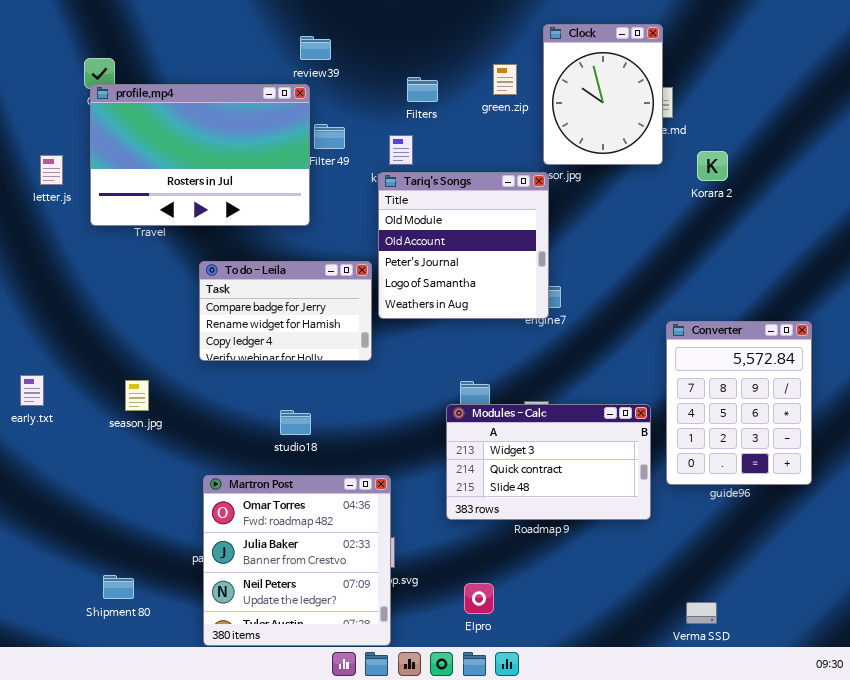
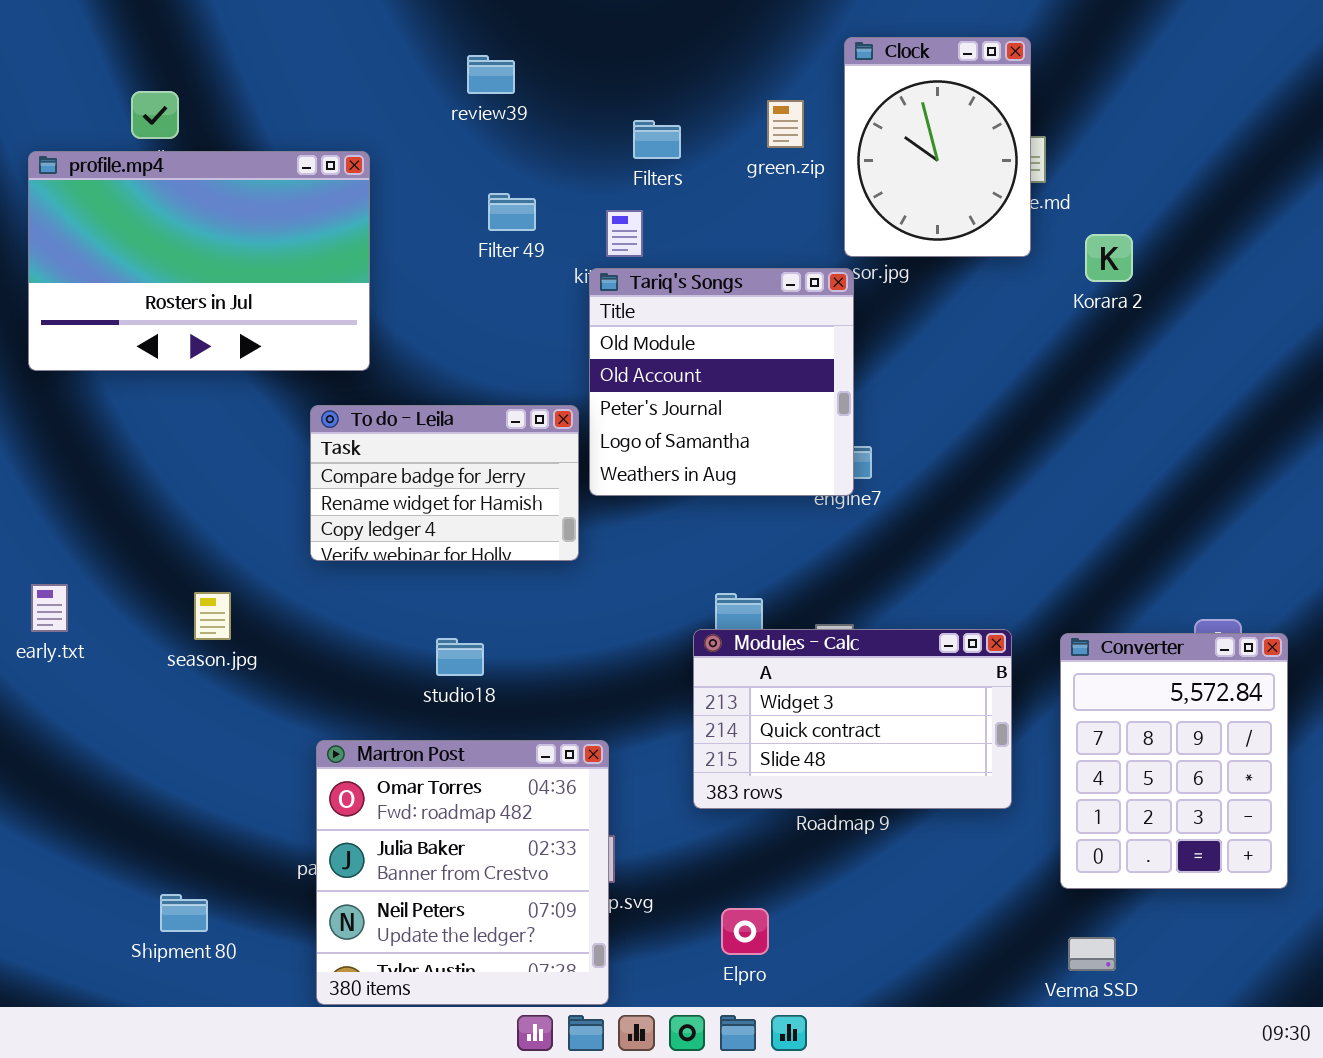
profile.mp4: [90,84,310,226] -> [28,151,370,371], moved
Converter: [666,321,812,485] -> [1060,633,1288,889], moved

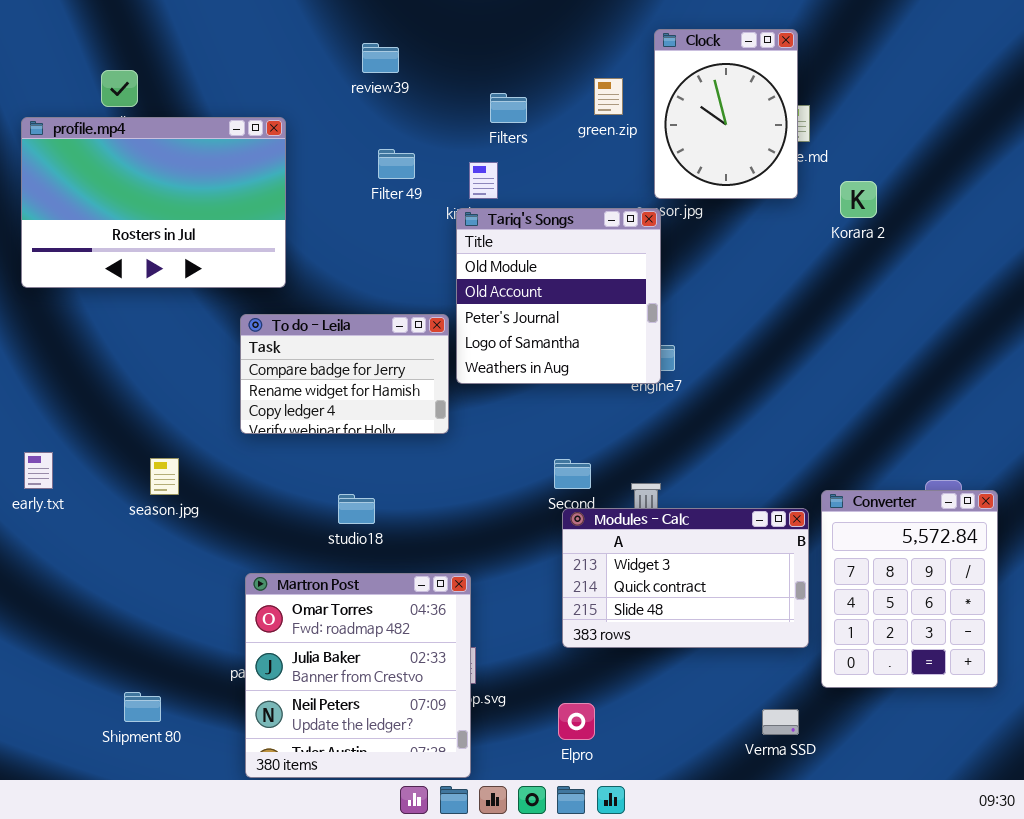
Modules - Calc: [693,629,1012,809] -> [562,508,809,648], moved
Verma SSD: [1068,937,1116,971] -> [762,709,799,735], moved

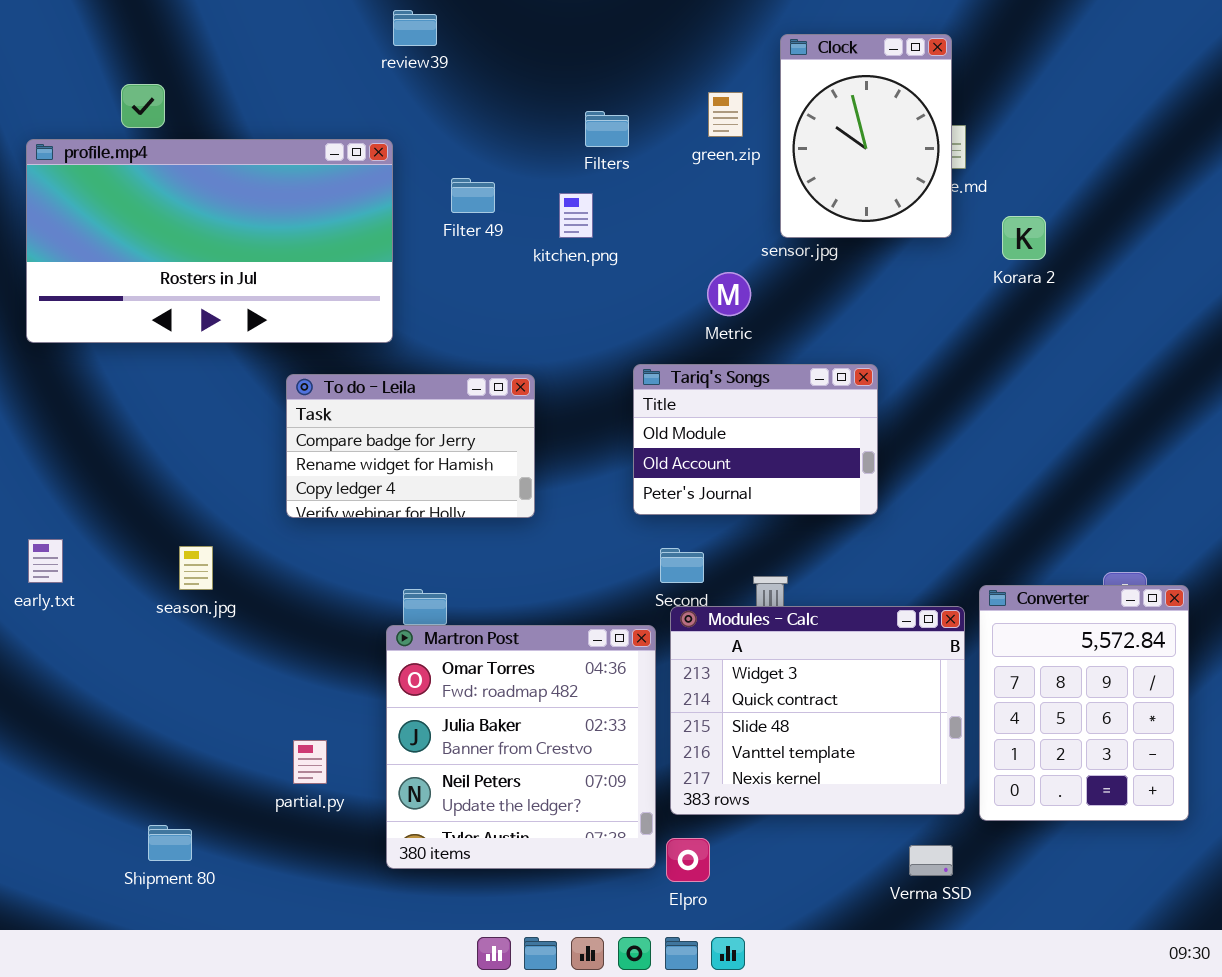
review39: [362,43,399,73] -> [393,10,437,46], moved
profile.mp4: [21,117,286,288] -> [26,139,393,343], resized
Tariq's Songs: [456,208,661,384] -> [633,364,878,515], moved, resized
Modules - Calc: [562,508,809,648] -> [670,606,965,815], resized
Martron Post: [245,573,471,778] -> [386,625,656,869], moved

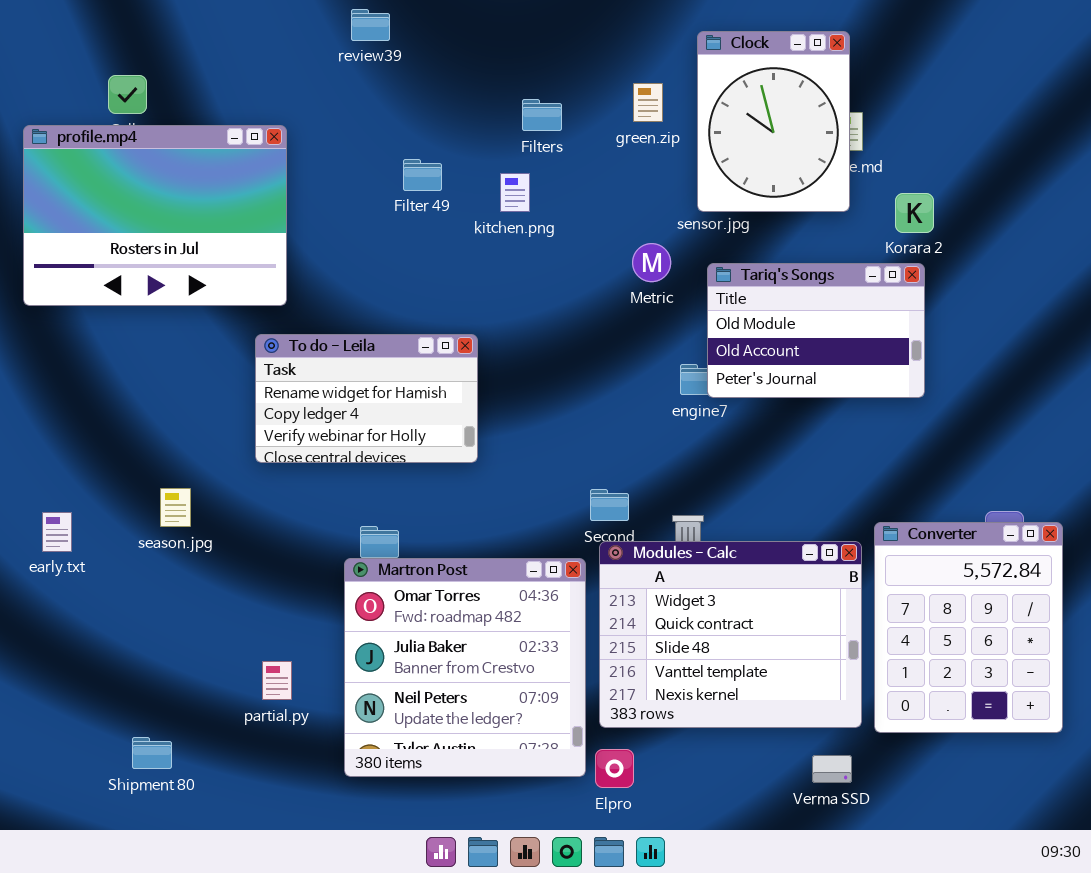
profile.mp4: [26,139,393,343] -> [23,125,287,306], resized
Tariq's Songs: [633,364,878,515] -> [707,263,925,398], moved
To do - Leila: [286,374,535,518] -> [255,334,478,463], scrolled down 1 row
early.txt: [28,539,63,583] -> [42,512,72,552], moved

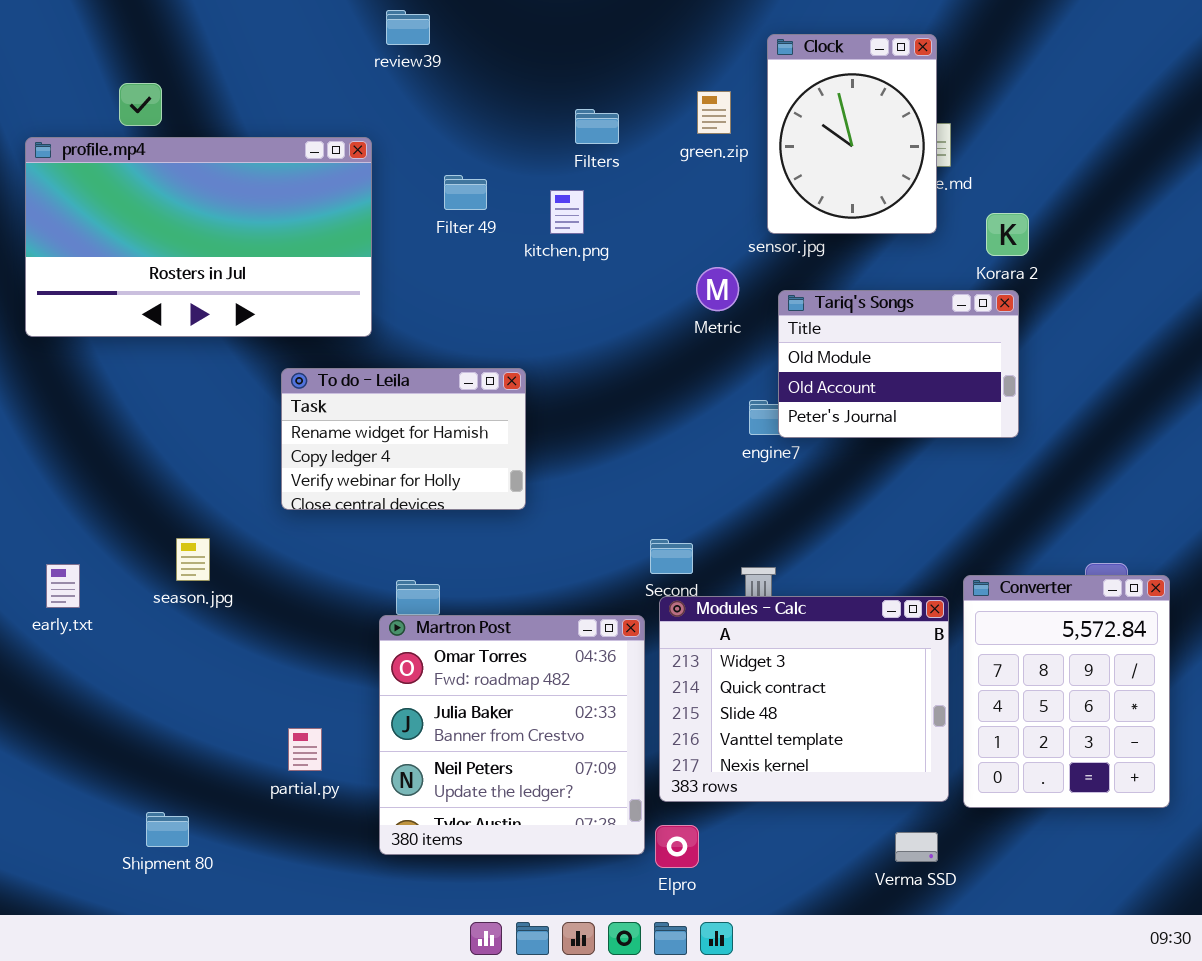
profile.mp4: [23,125,287,306] -> [25,137,372,337], resized

